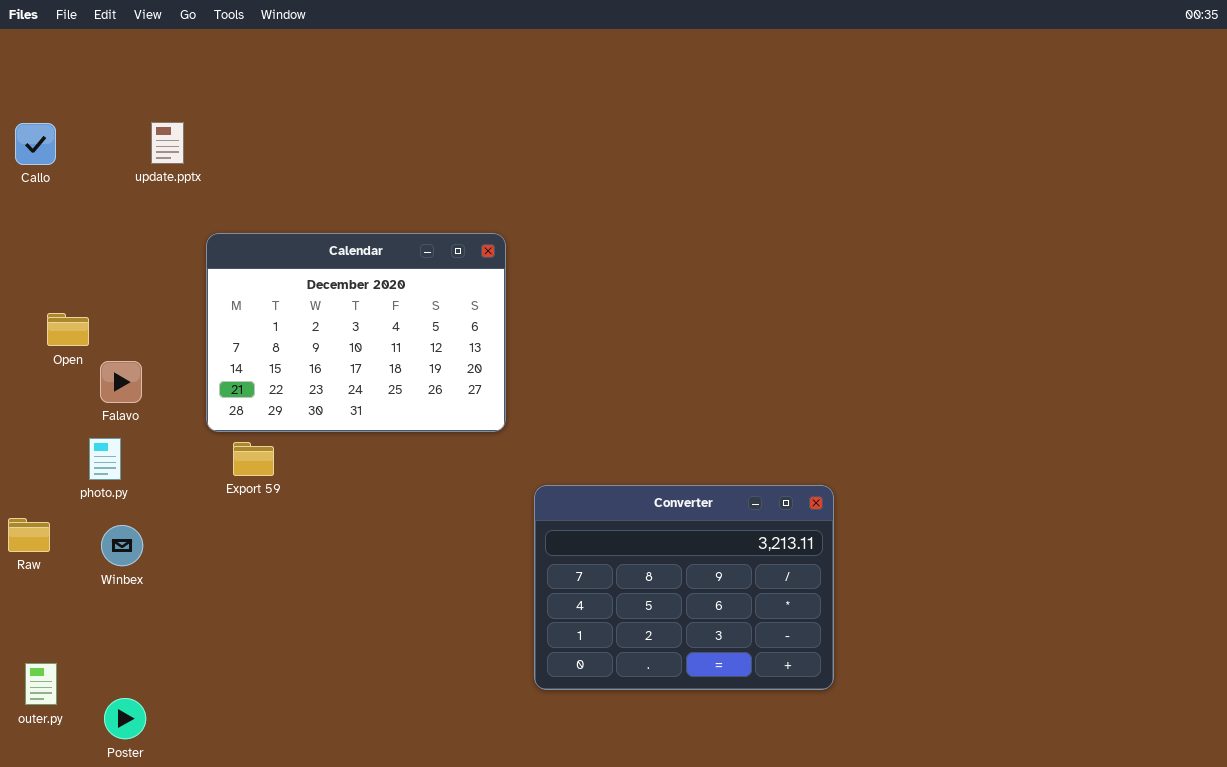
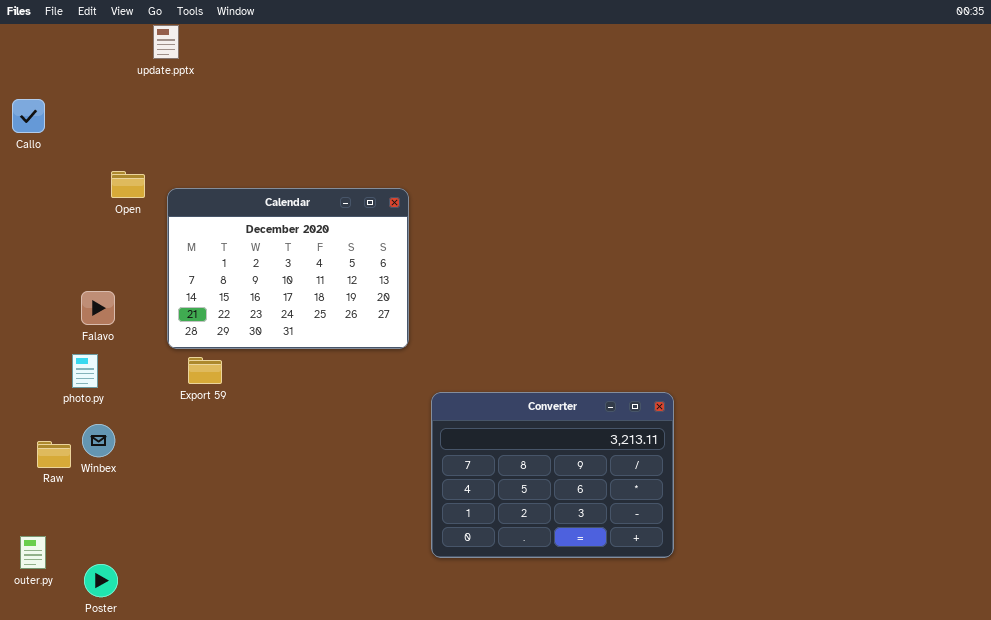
update.pptx: [151,122,184,164] -> [153,25,179,59], moved
Open: [47,313,89,346] -> [111,171,145,198], moved
Raw: [8,518,50,552] -> [37,441,71,468], moved

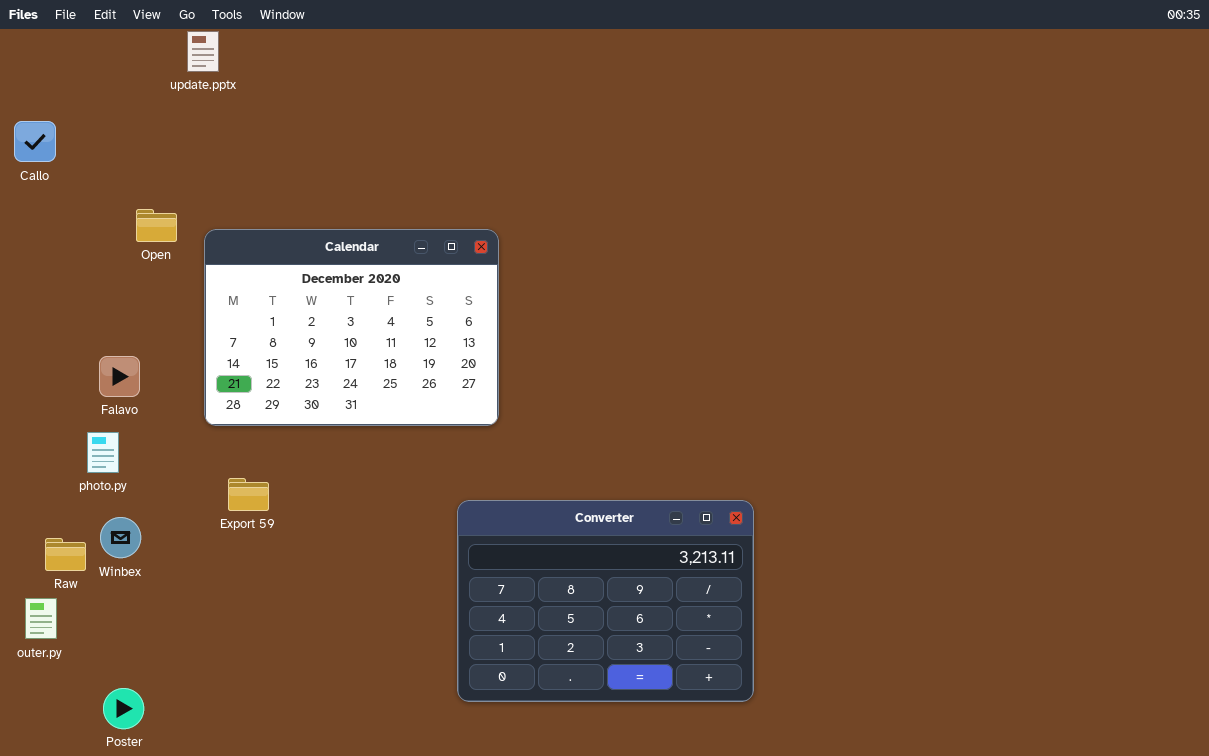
Export 59: [188,357,222,384] -> [228,478,269,511], moved
Converter: [431,392,674,558] -> [457,500,754,702], moved
outer.py: [20,536,46,569] -> [25,598,57,639], moved

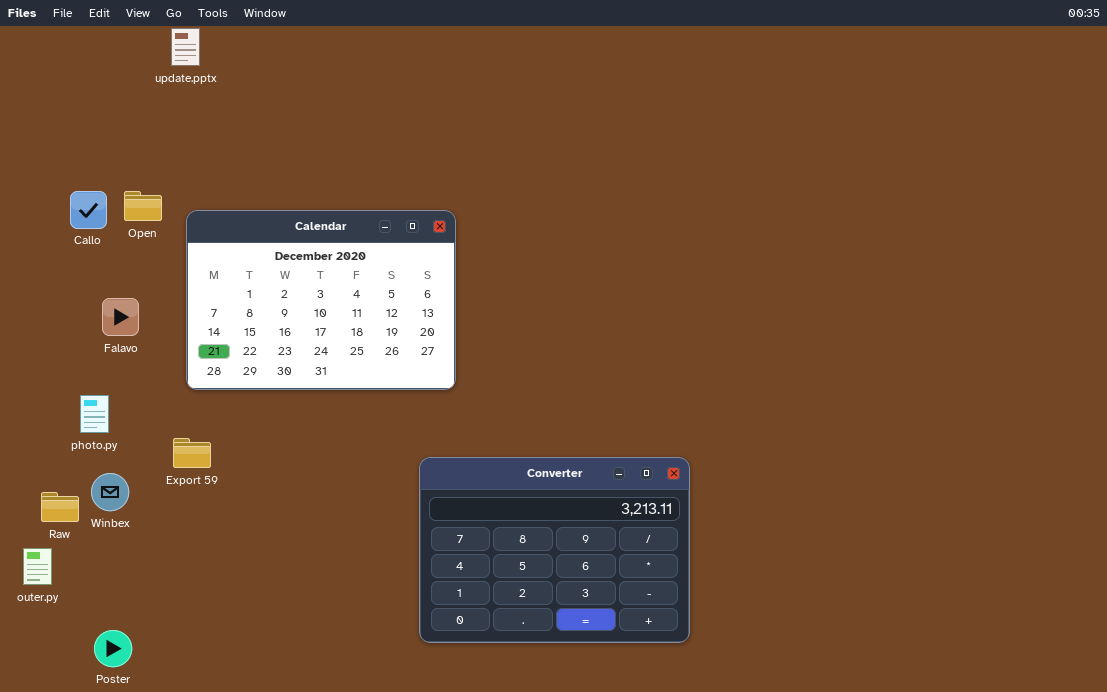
Callo: [14,121,56,162] -> [70,191,107,229], moved
Falavo: [99,356,140,397] -> [102,298,139,336], moved
Export 59: [228,478,269,511] -> [173,438,211,468], moved

